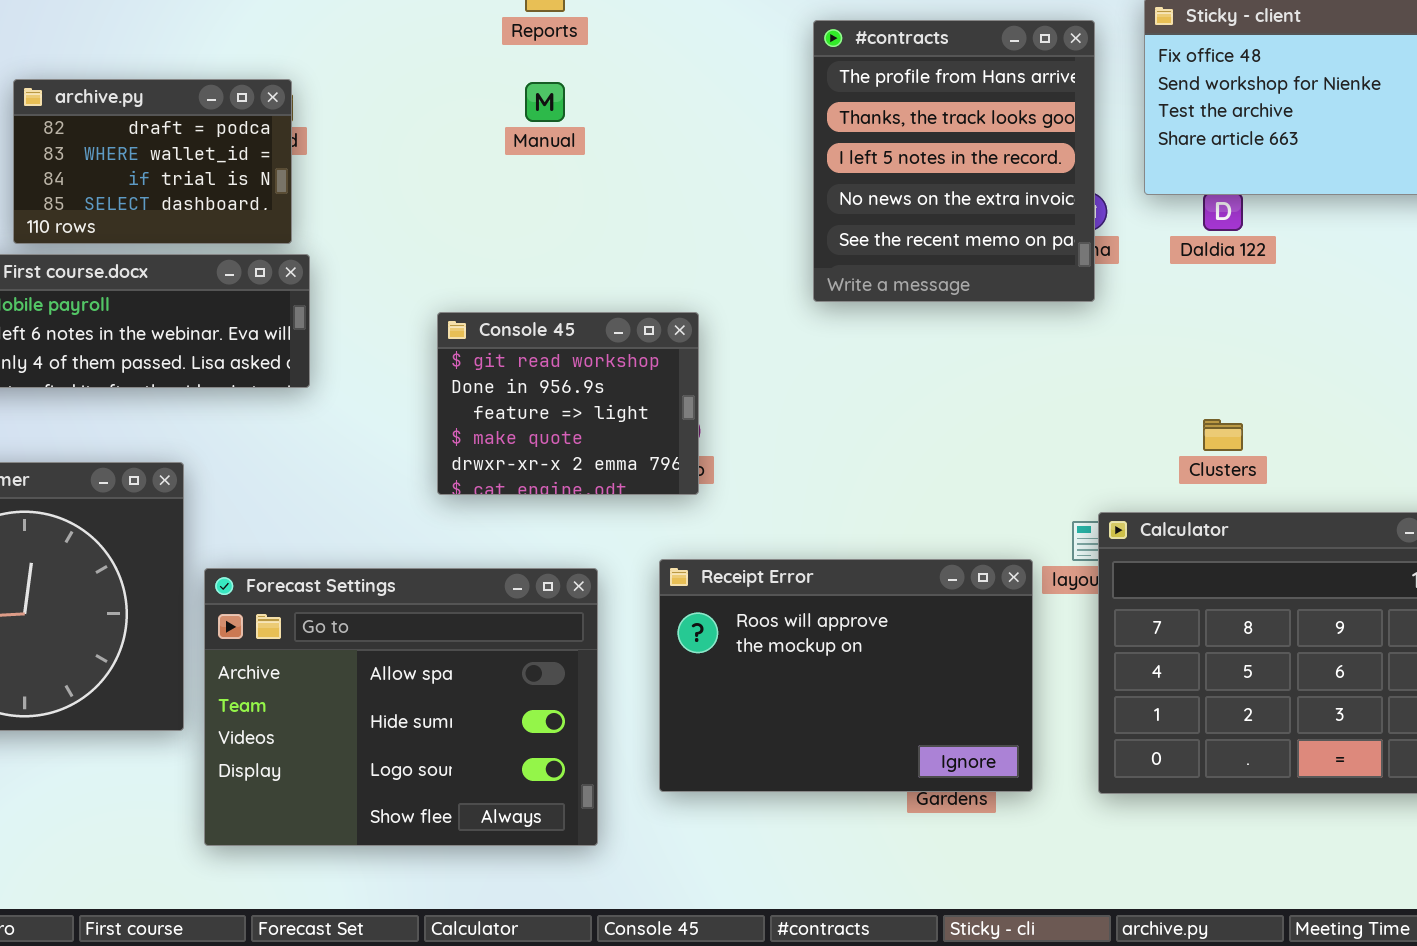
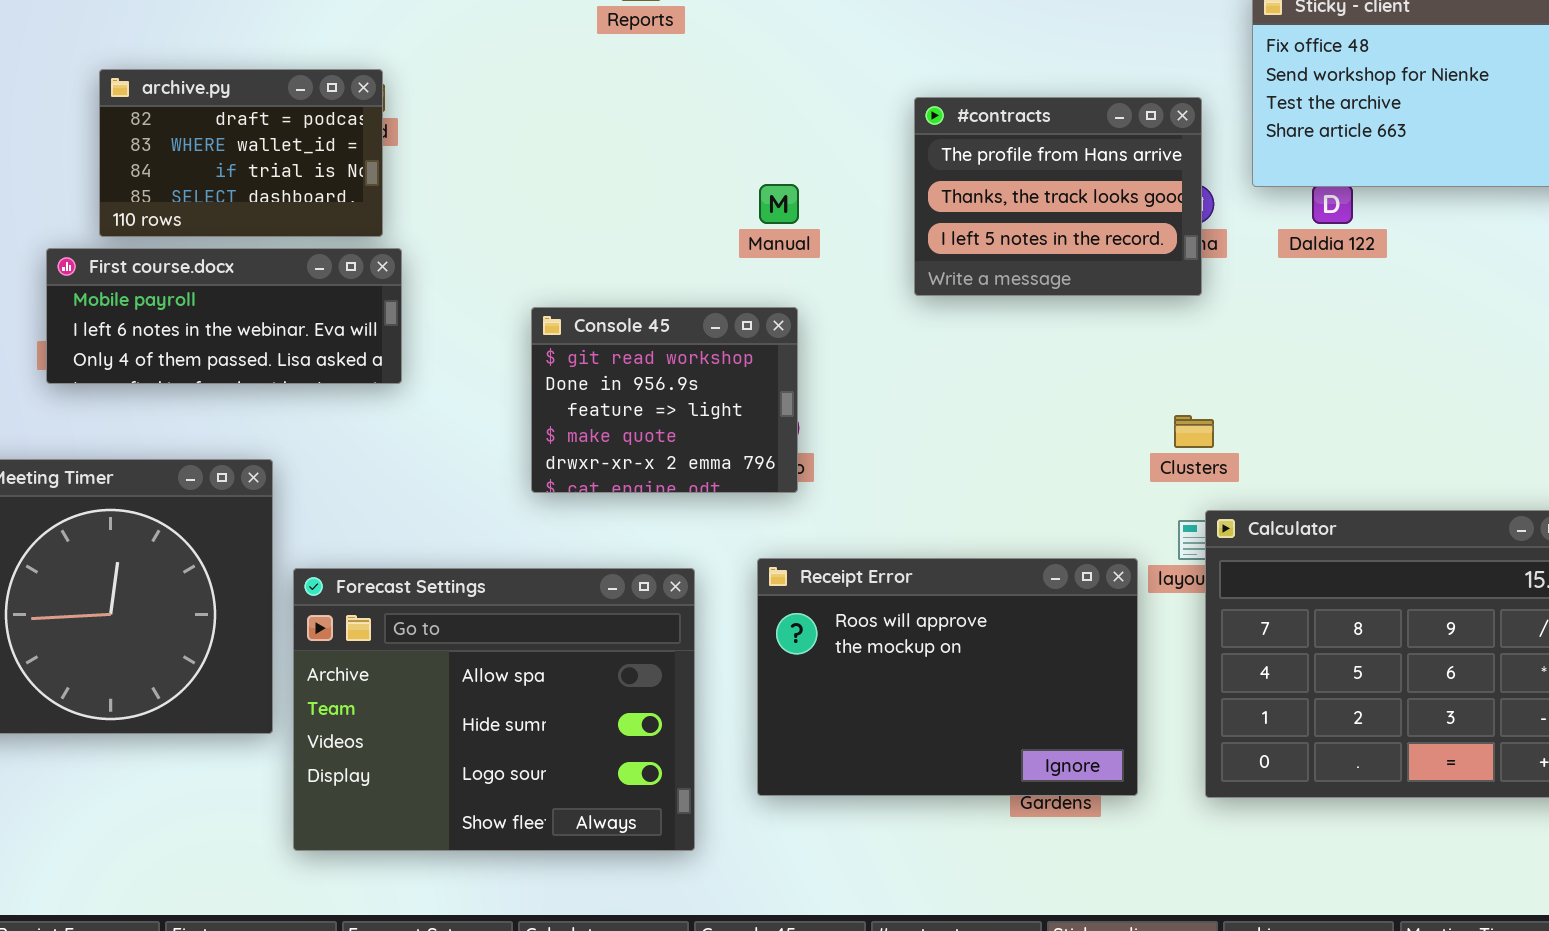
#contracts: [813,20,1095,302] -> [914,97,1202,296], resized
Manual: [525,82,565,122] -> [759,184,799,224], moved
Clusters: [1203,419,1243,451] -> [1174,415,1214,448], moved

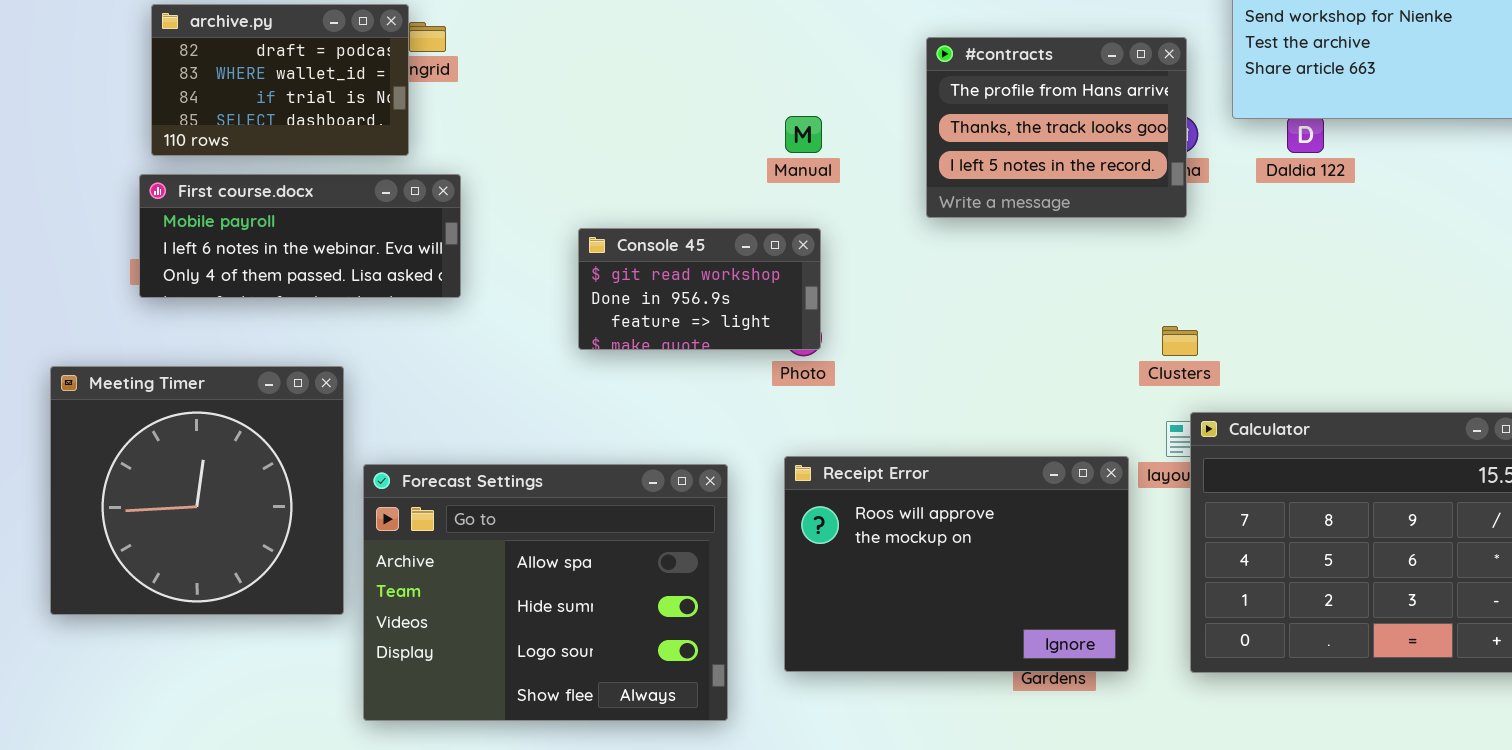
archive.py: [99,69,383,237] -> [151,4,409,156], moved
Console 45: [531,307,798,493] -> [578,228,821,350], resized

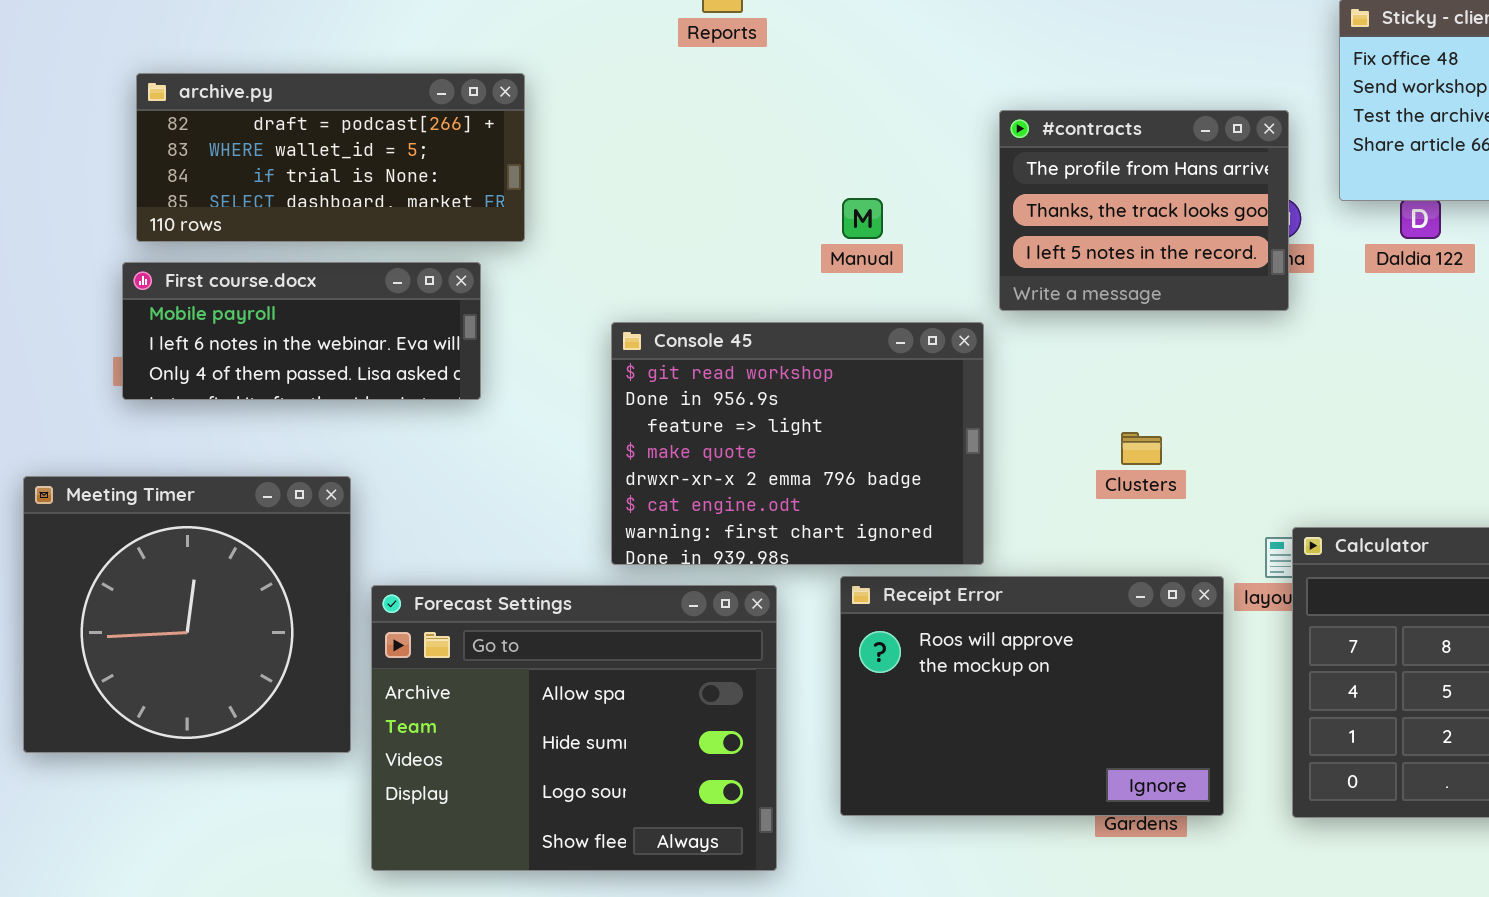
archive.py: [151,4,409,156] -> [136,73,525,242], resized
Console 45: [578,228,821,350] -> [611,322,984,565], resized
Clusters: [1162,326,1198,356] -> [1121,432,1162,465], moved

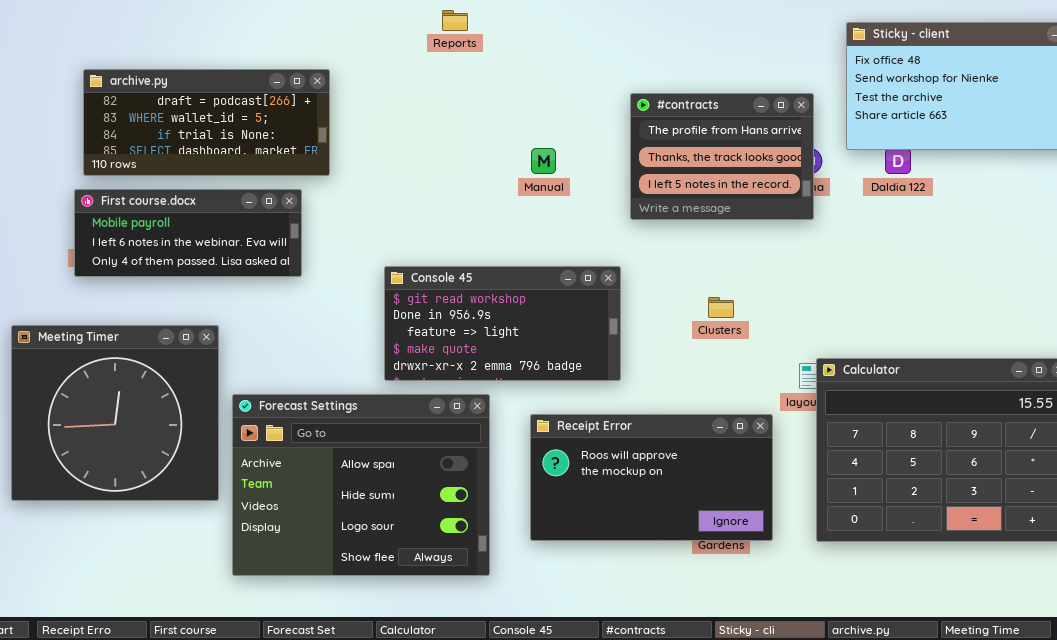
Console 45: [611,322,984,565] -> [384,266,621,381], resized
Receipt Error: [840,576,1224,816] -> [530,414,773,541], resized

